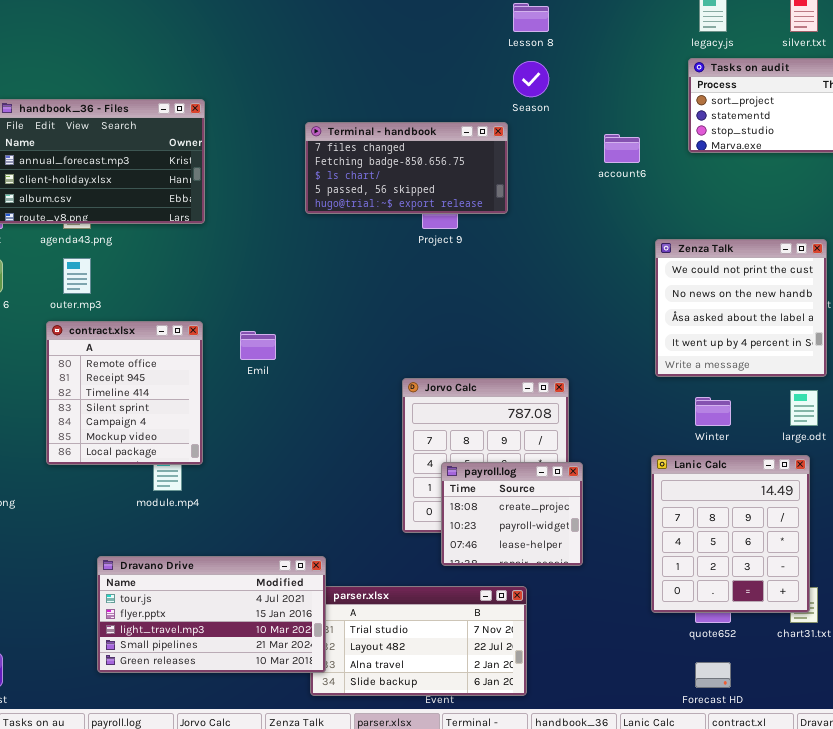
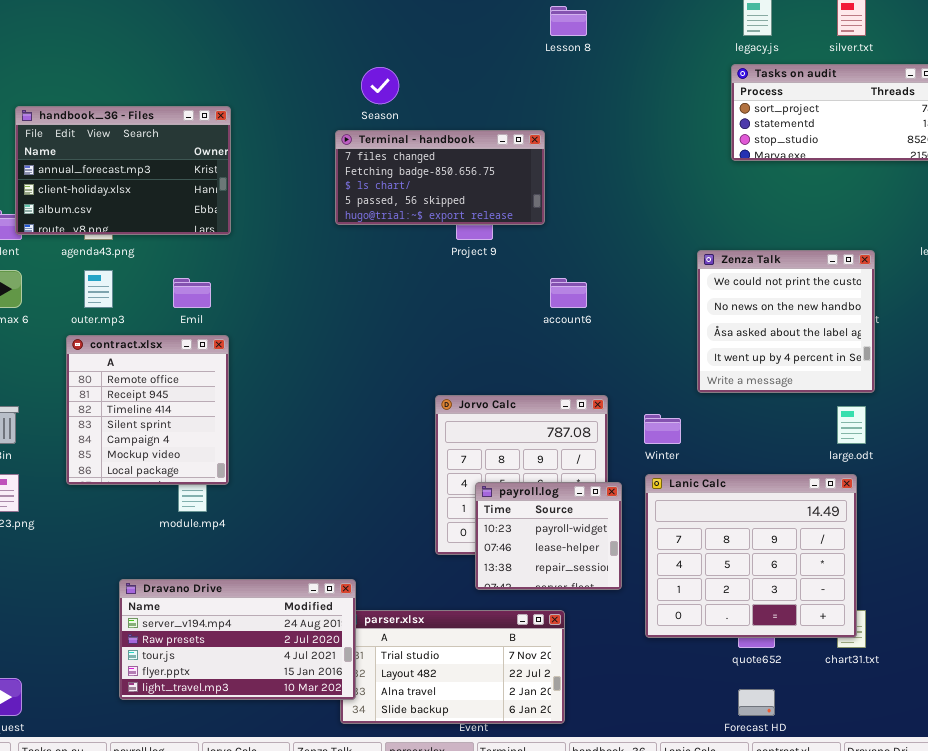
Season: [513,61,549,97] -> [361,67,399,104], moved
account6: [604,134,640,163] -> [550,278,587,308], moved
Emil: [240,331,276,360] -> [173,278,211,308], moved
Winter: [695,397,731,426] -> [644,414,681,444], moved
Lanic Calc: [651,455,810,613] -> [645,474,857,638], resized
payroll.log: [441,462,583,566] -> [475,482,622,590], scrolled down 1 row
Dravano Drive: [97,556,326,673] -> [119,579,356,700], scrolled up 2 rows

